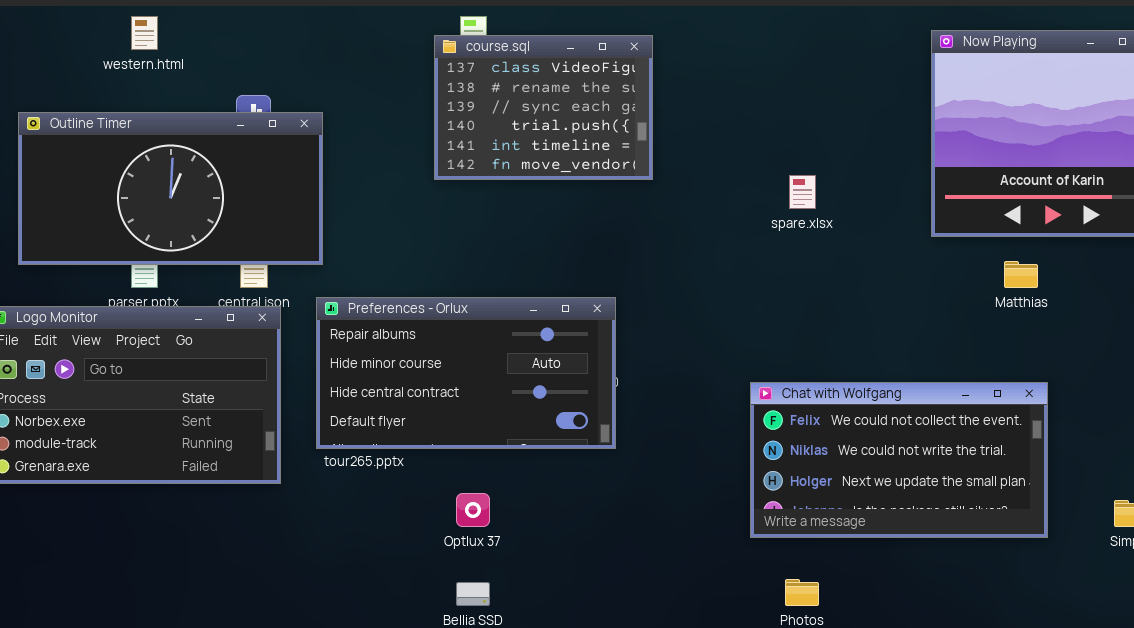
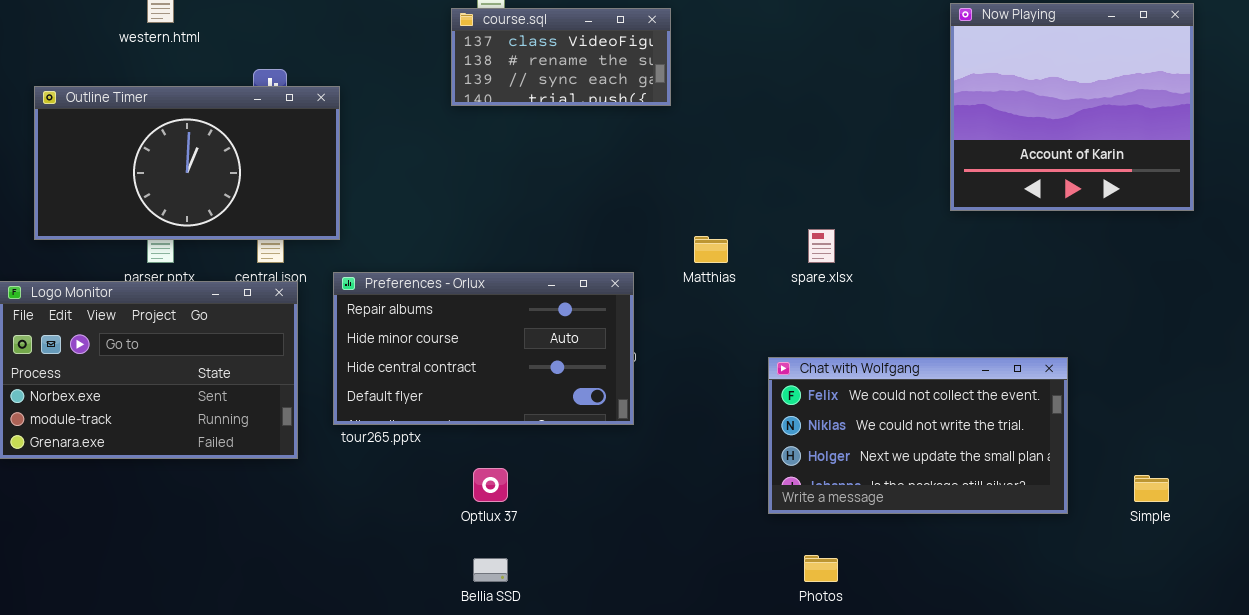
course.sql: [434,35,653,180] -> [451,8,671,106], resized
spare.xlsx: [789,175,816,209] -> [808,229,835,263], moved
Matthias: [1004,261,1038,288] -> [694,236,728,263], moved

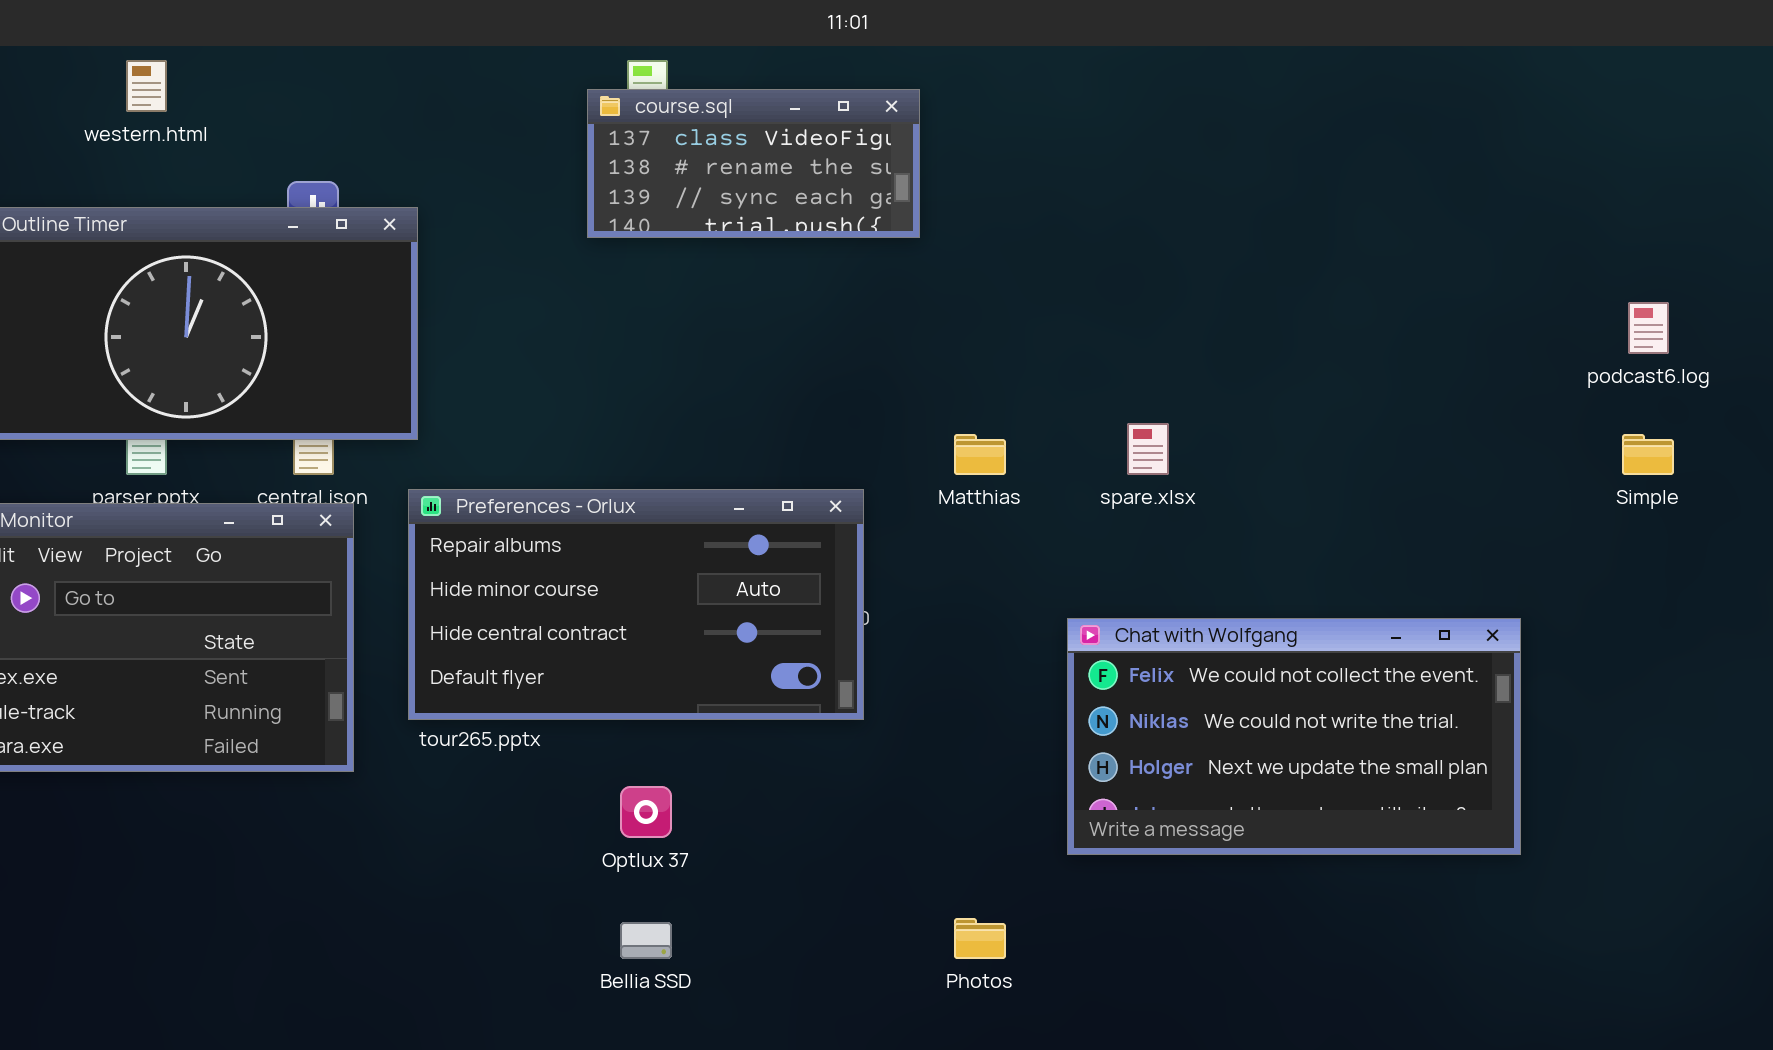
Now Playing: [950,3,1194,211] -> none, closed
Simple: [1134,475,1169,502] -> [1622,434,1674,475], moved
Photos: [804,555,838,582] -> [954,918,1006,959], moved

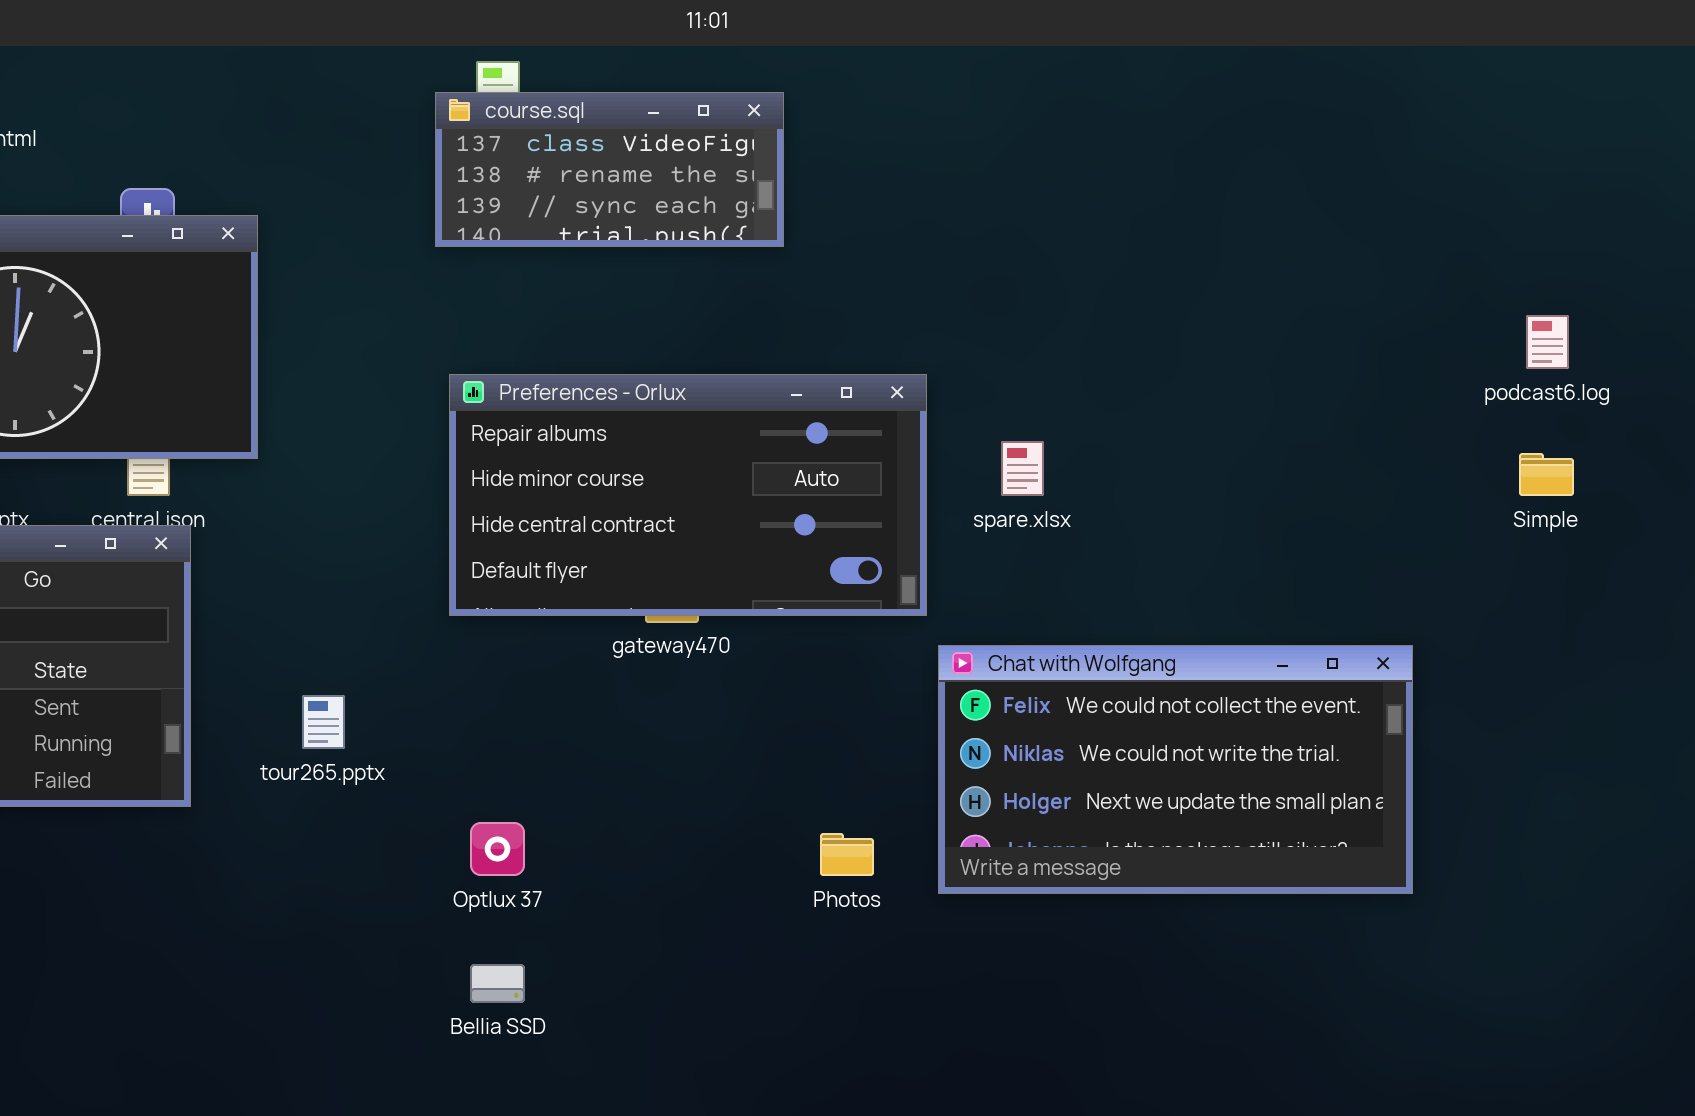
Preferences - Orlux: [408,489,864,720] -> [449,374,927,616], moved
Photos: [954,918,1006,959] -> [820,833,874,876], moved

